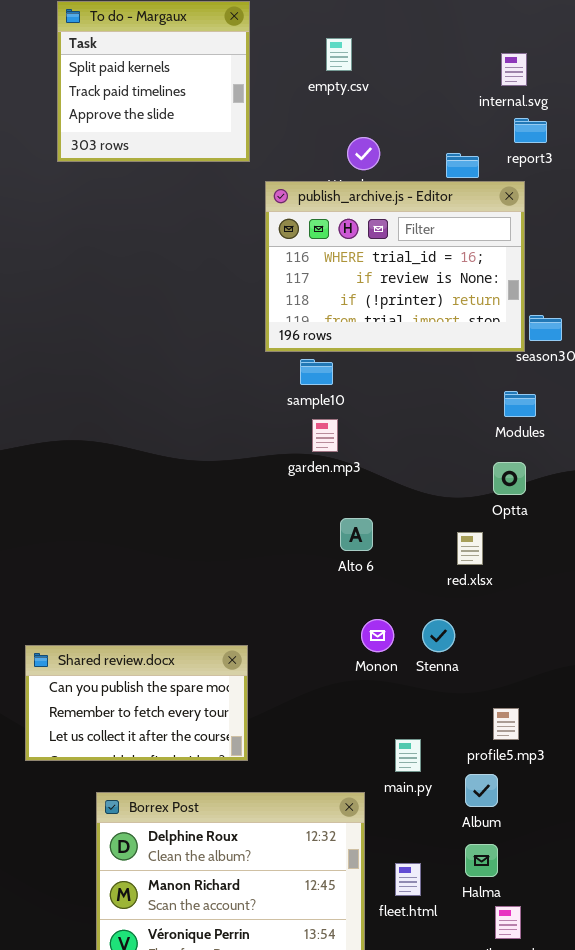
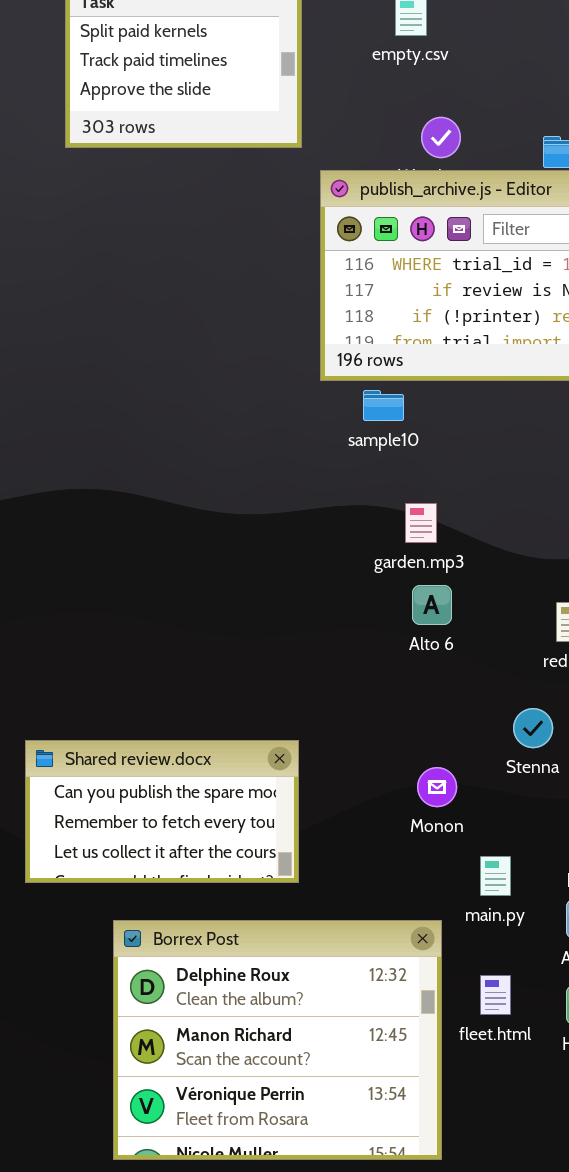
garden.mp3: [312,419,338,452] -> [405,503,437,543], moved
Monon: [361,619,394,652] -> [417,767,457,807], moved
fleet.html: [395,863,421,896] -> [480,975,511,1015], moved

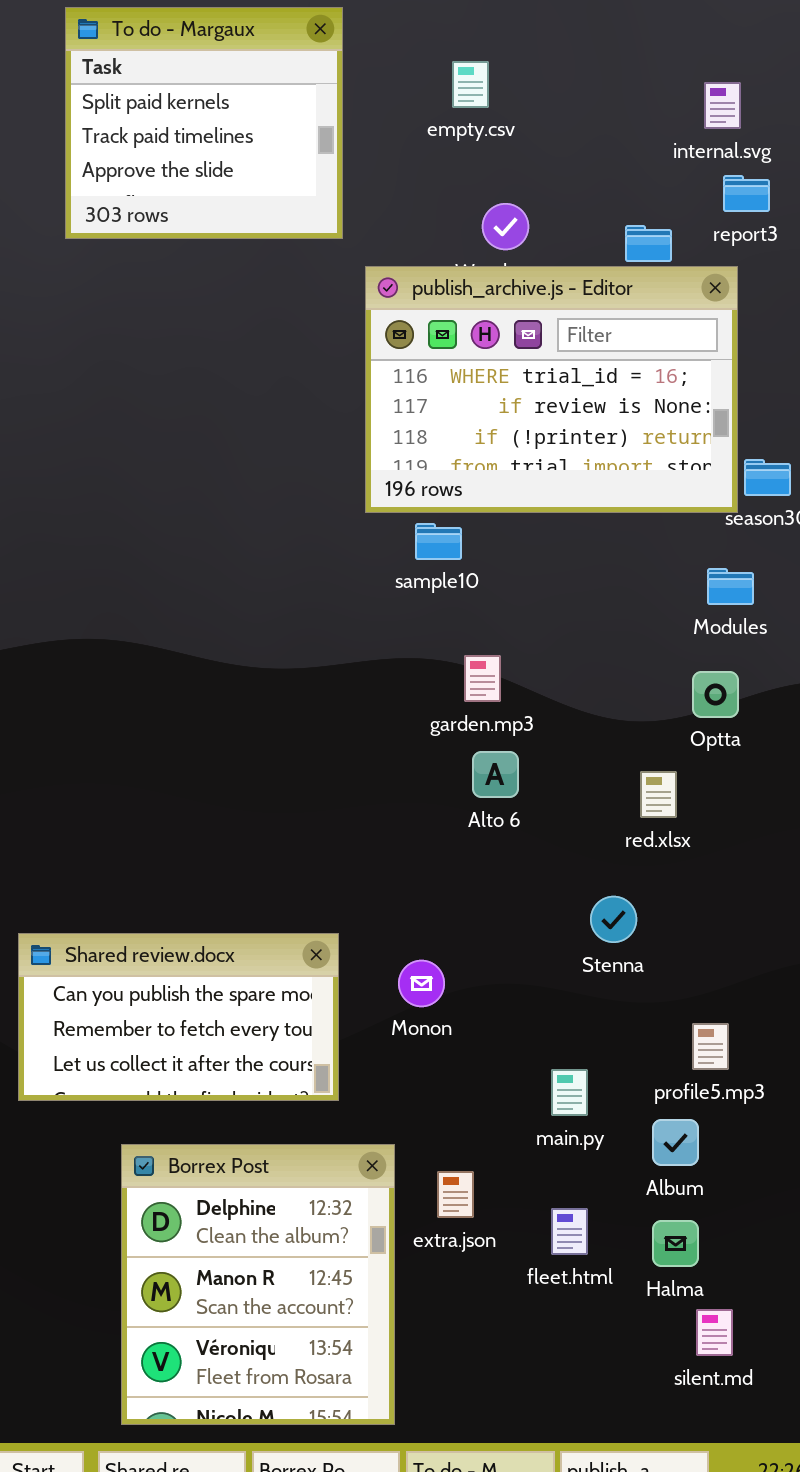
Monon: [417,767,457,807] -> [398,960,445,1007], moved
Borrex Post: [113,920,442,1160] -> [121,1144,395,1425], resized

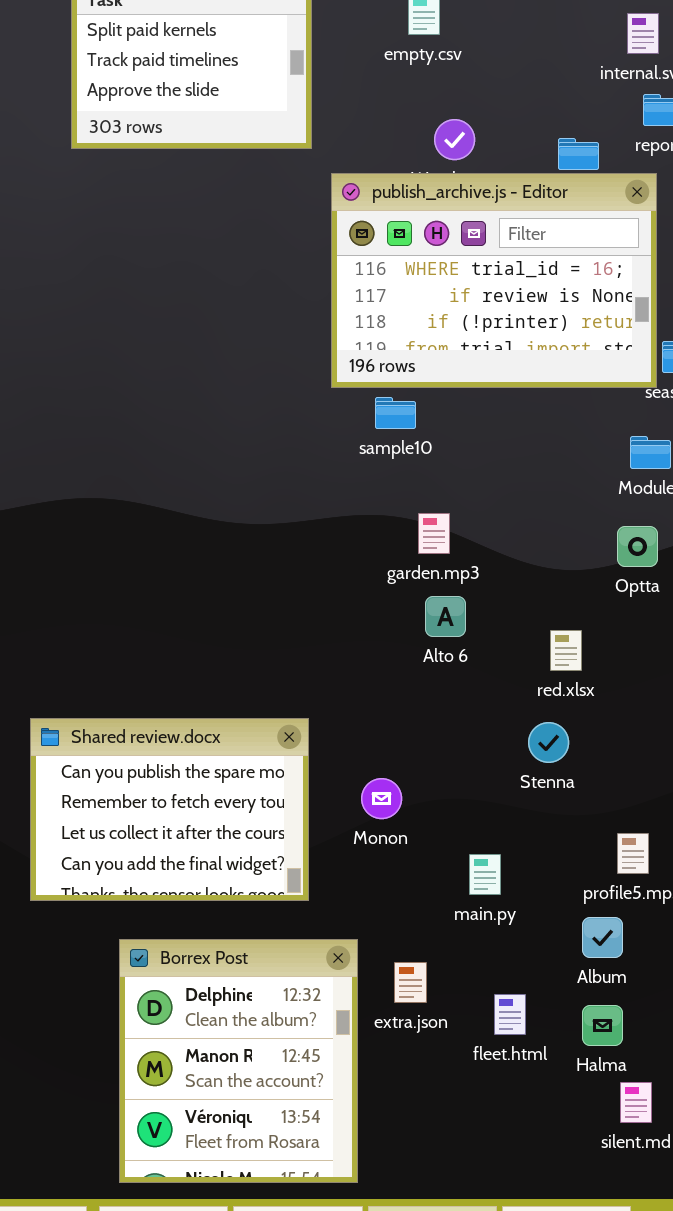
red.xlsx: [640,771,677,818] -> [550,630,582,671], moved
Shared review.docx: [18,933,339,1101] -> [30,718,309,901], resized
main.py: [551,1069,588,1116] -> [469,854,501,895], moved

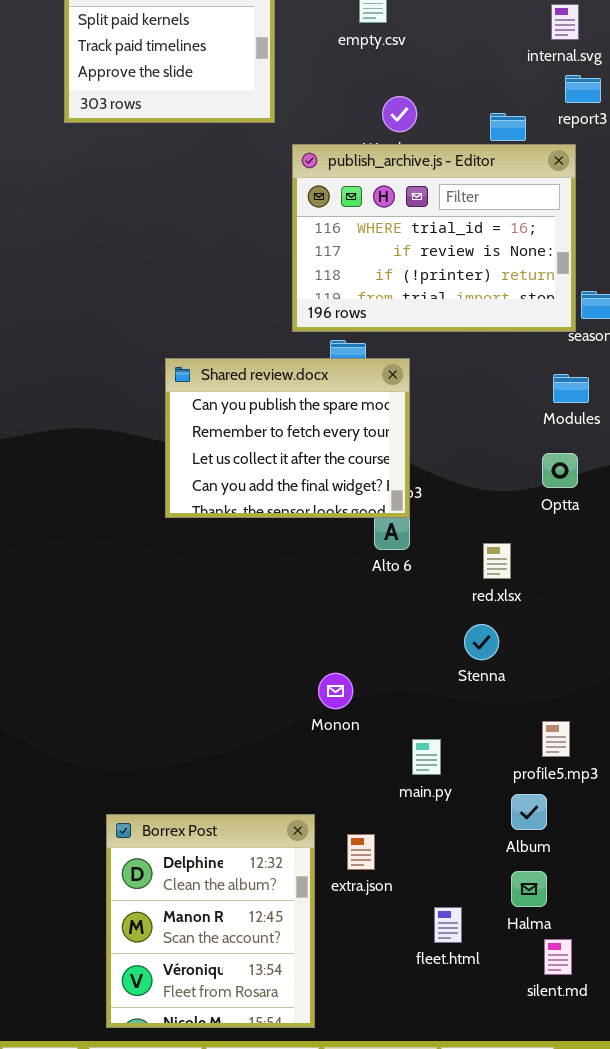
Shared review.docx: [30,718,309,901] -> [165,358,410,518], moved
fleet.html: [494,994,526,1035] -> [434,907,462,943], moved

